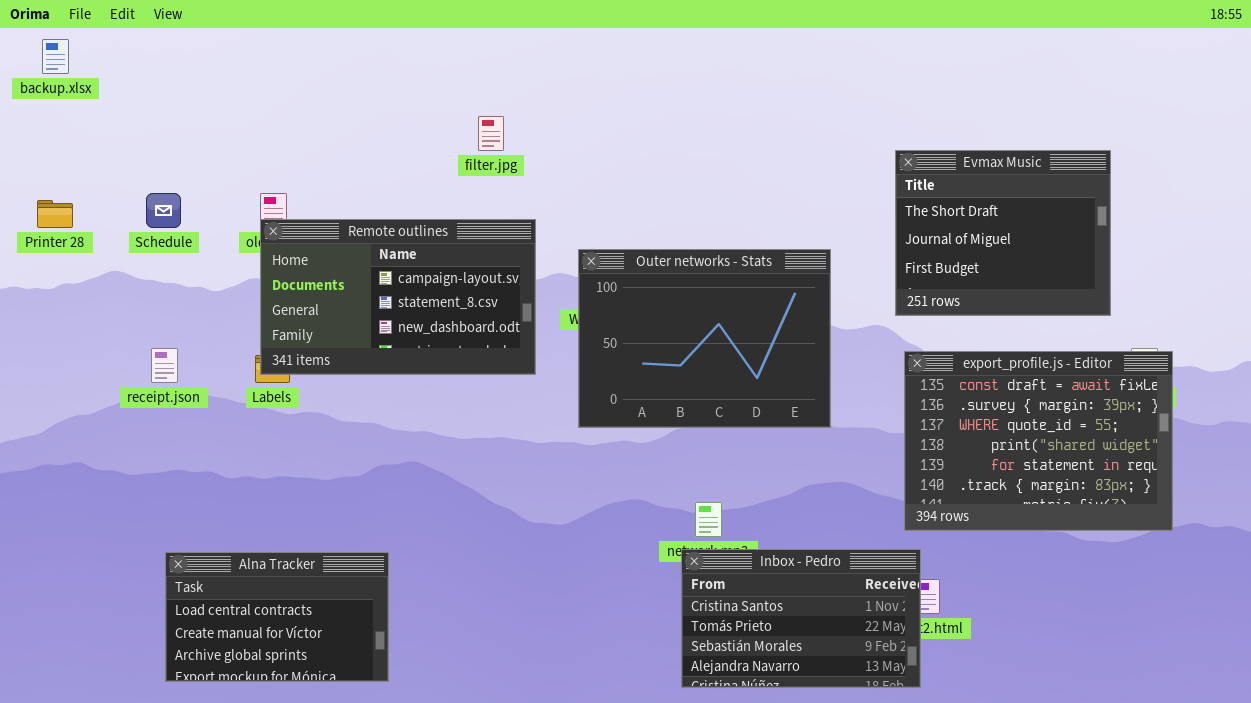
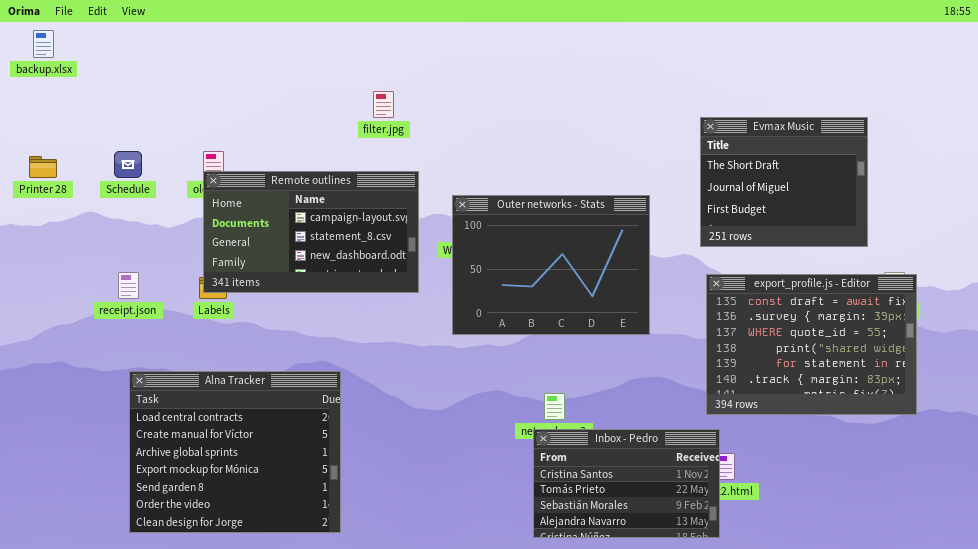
Alna Tracker: [165,552,389,682] -> [129,371,341,533], resized

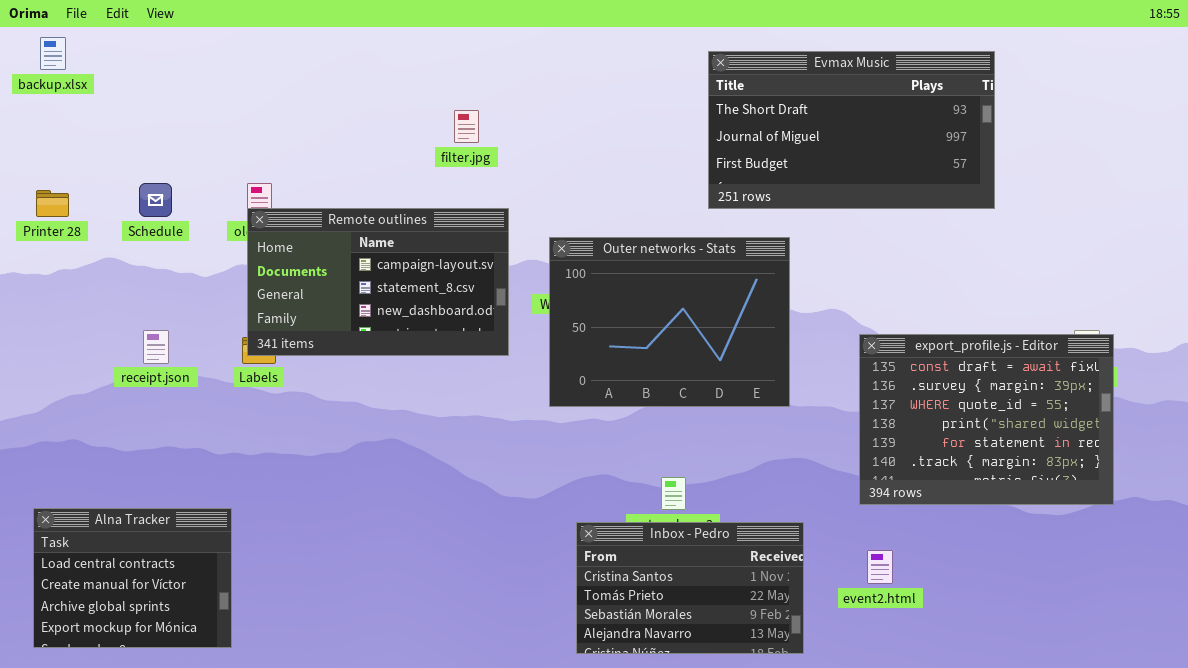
Evmax Music: [700,117,868,247] -> [708,51,995,209], moved, resized
Alna Tracker: [129,371,341,533] -> [33,508,232,648], moved, resized
Inbox - Pedro: [533,429,720,538] -> [576,522,804,654], moved

